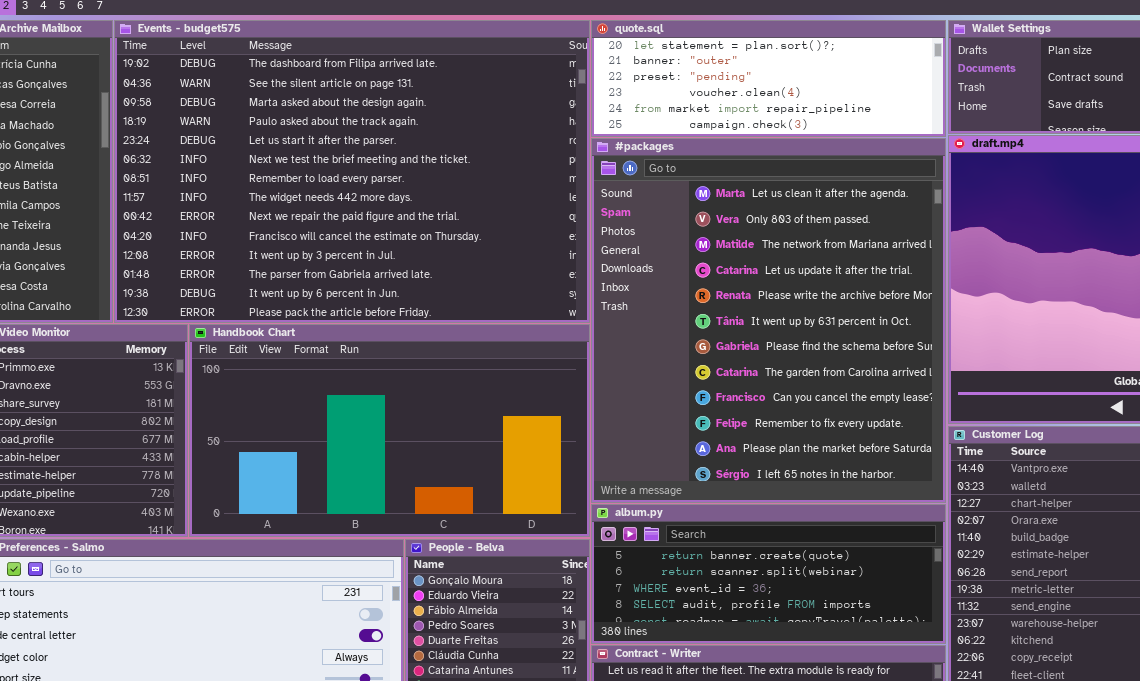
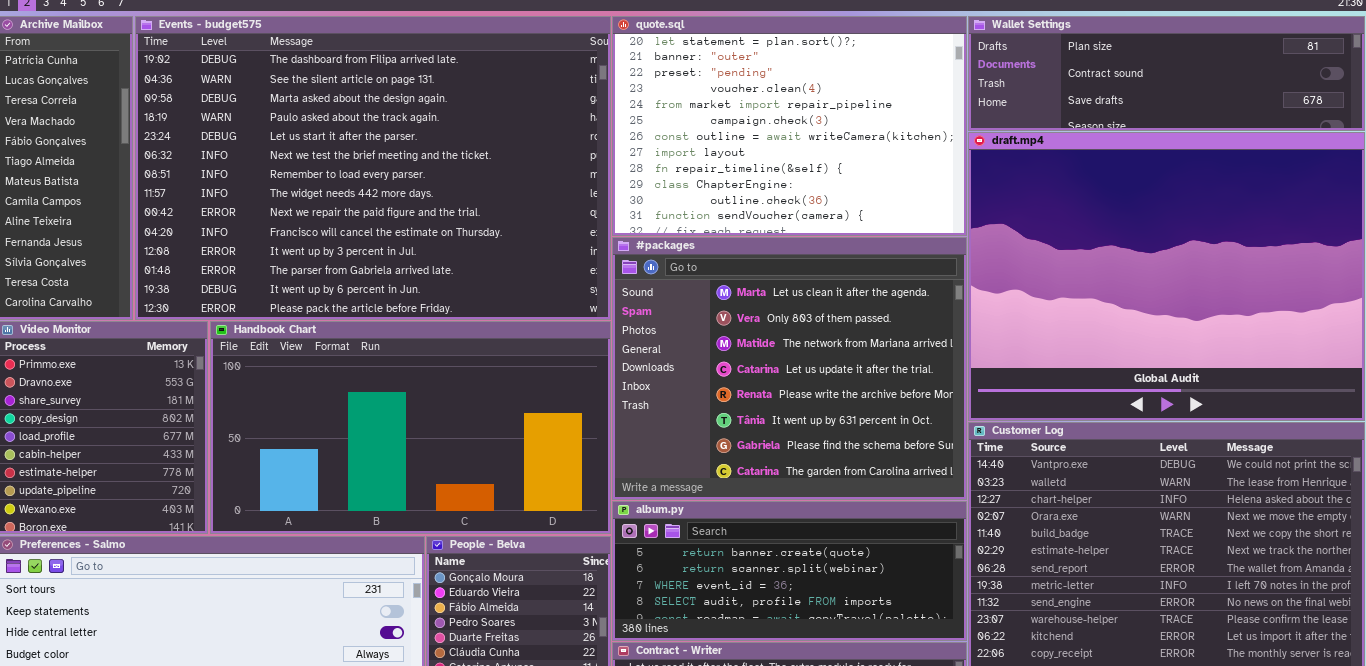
quote.sql: [591,20,946,137] -> [612,16,967,236], resized
#packages: [591,138,946,503] -> [612,237,967,500], resized

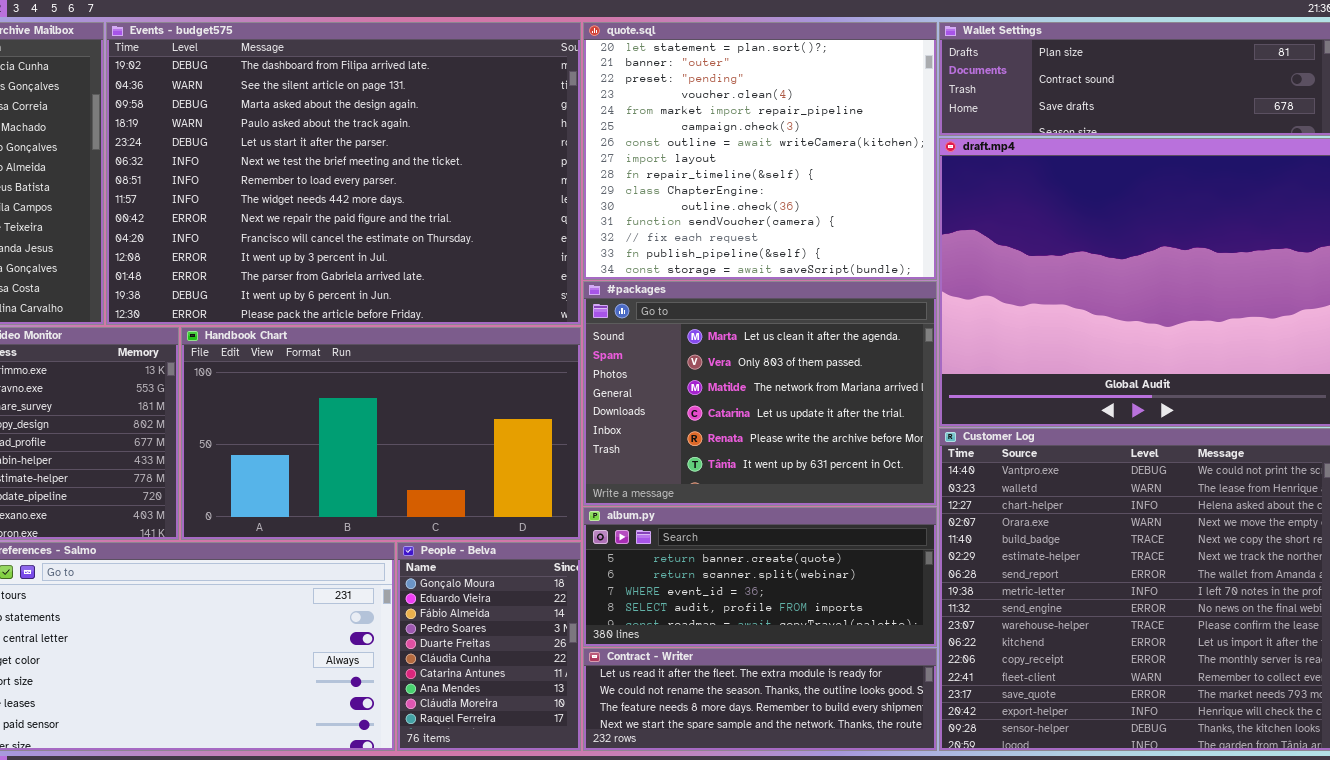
quote.sql: [612,16,967,236] -> [583,22,937,280], resized
#packages: [612,237,967,500] -> [583,281,937,506], resized

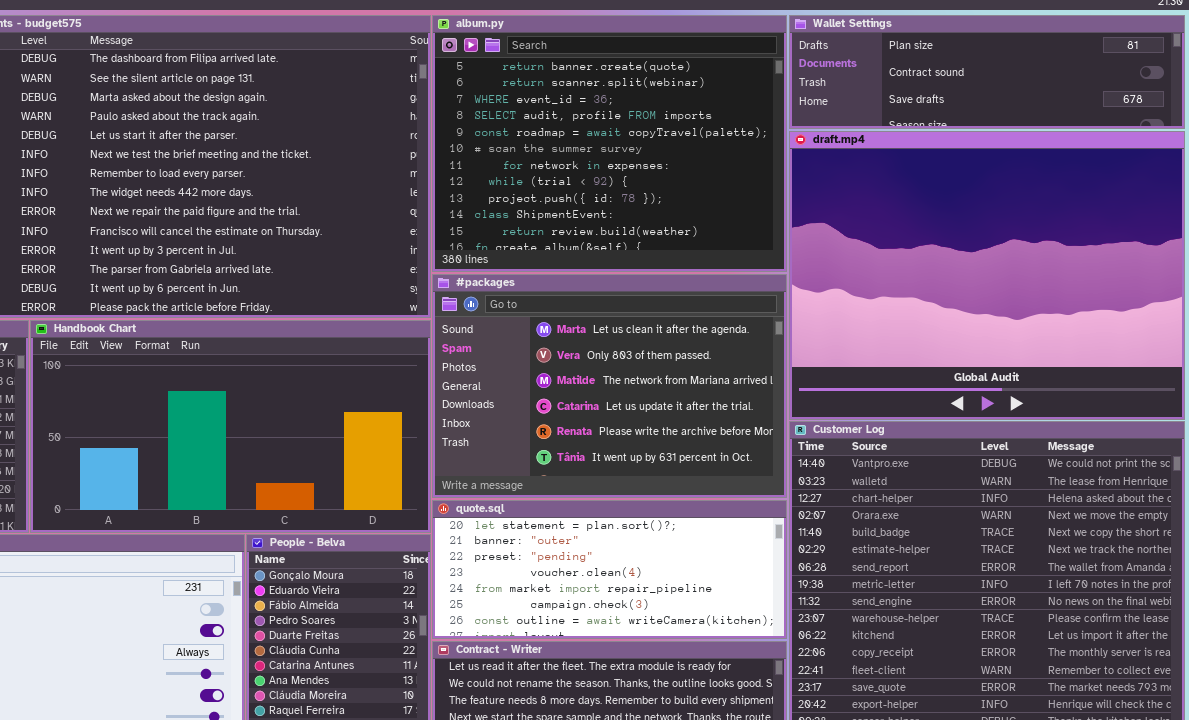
quote.sql: [583,22,937,280] -> [432,500,787,639], moved, resized
album.py: [583,507,937,647] -> [432,15,787,272], moved, resized

